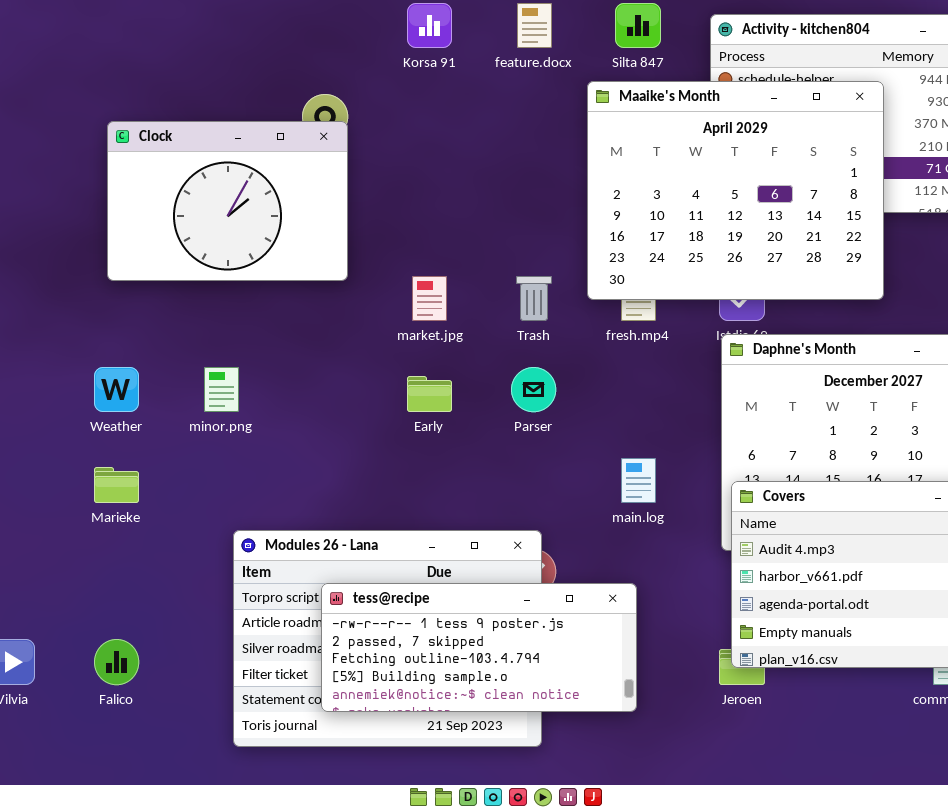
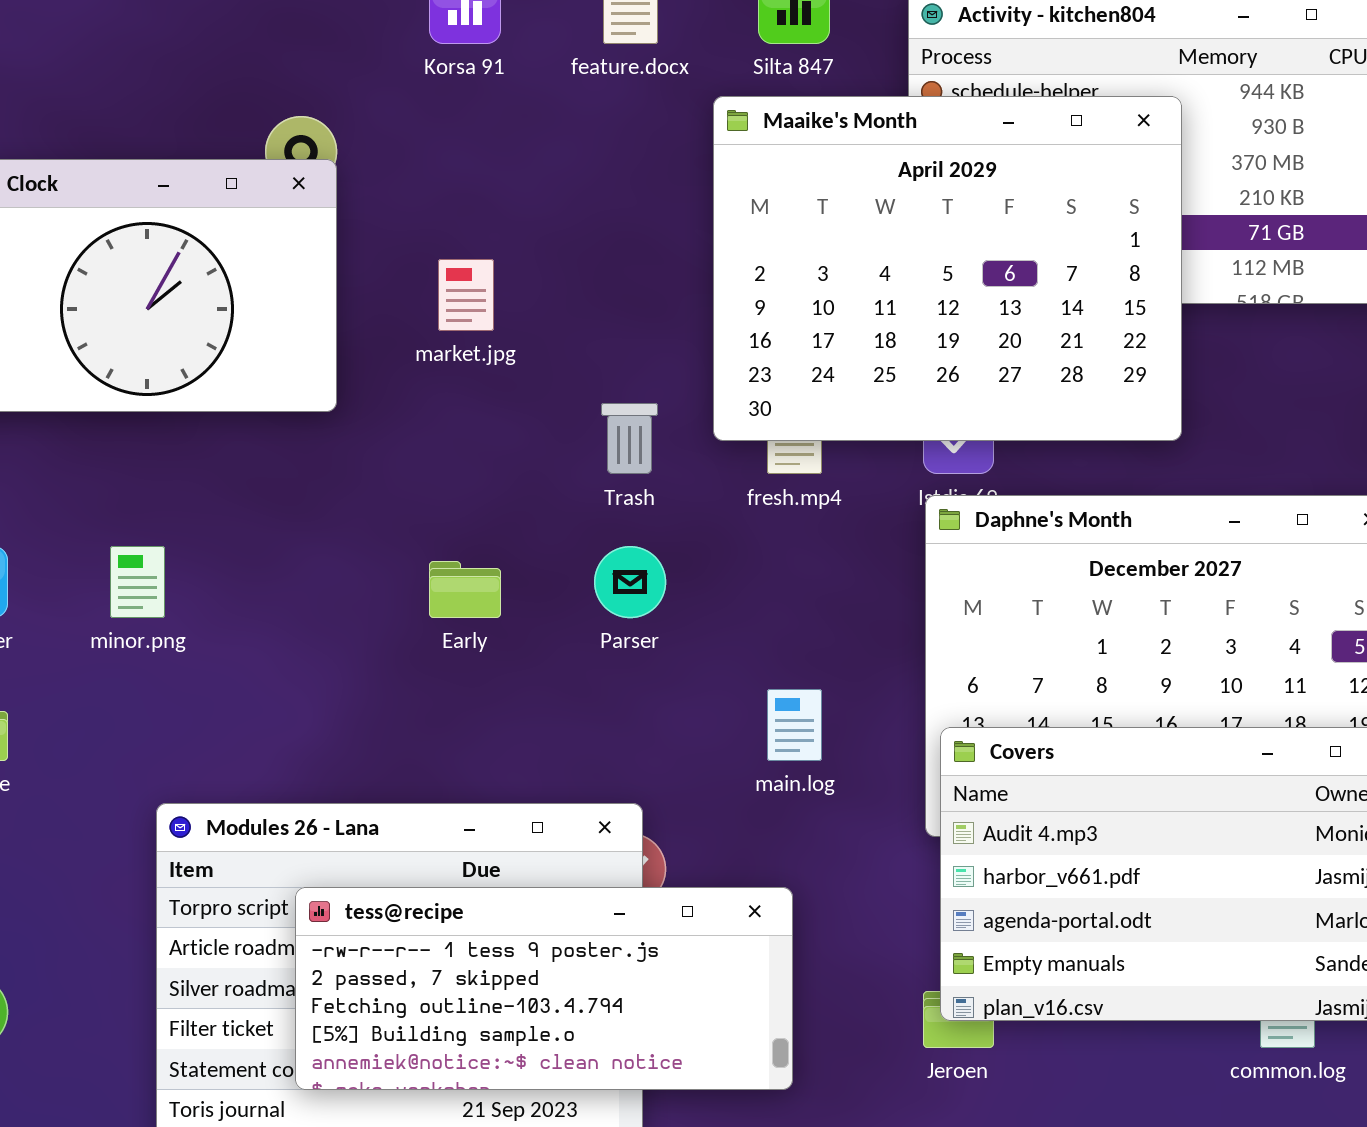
market.jpg: [412,276,447,321] -> [438,259,494,331], moved

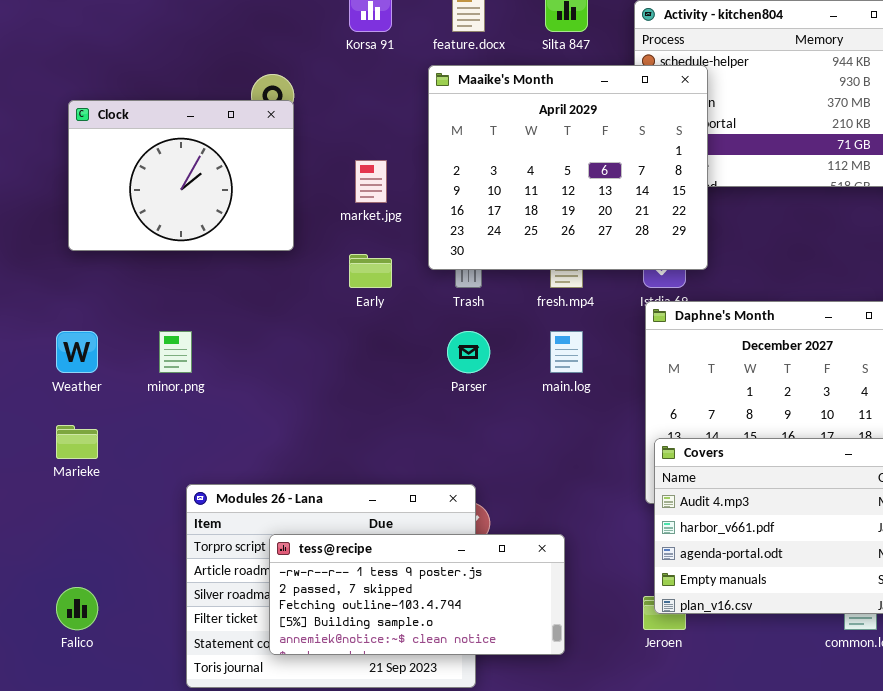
Maaike's Month: [713,96,1182,441] -> [428,65,708,270], moved
Early: [429,561,501,618] -> [349,254,392,288], moved
main.log: [767,689,822,761] -> [550,331,583,373], moved

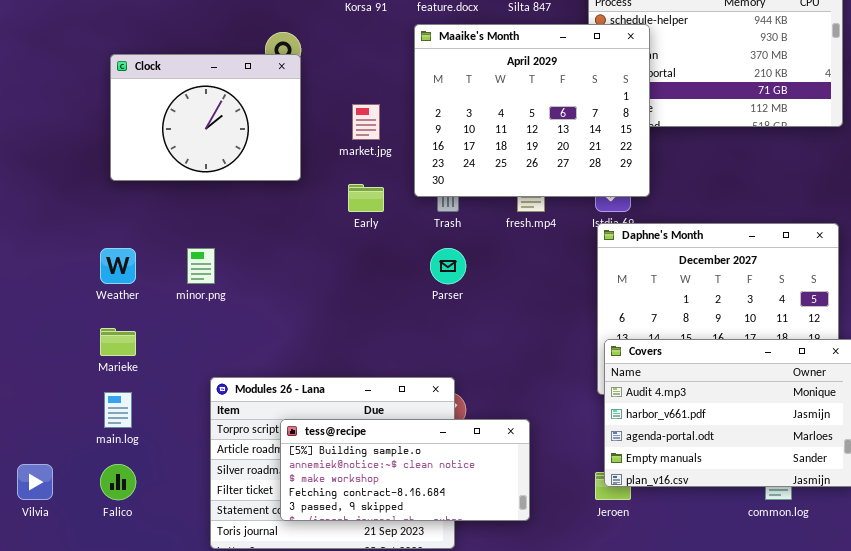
main.log: [550,331,583,373] -> [104,392,132,428], moved
tess@recipe: [269,534,565,655] -> [280,419,530,521], scrolled down 3 rows

